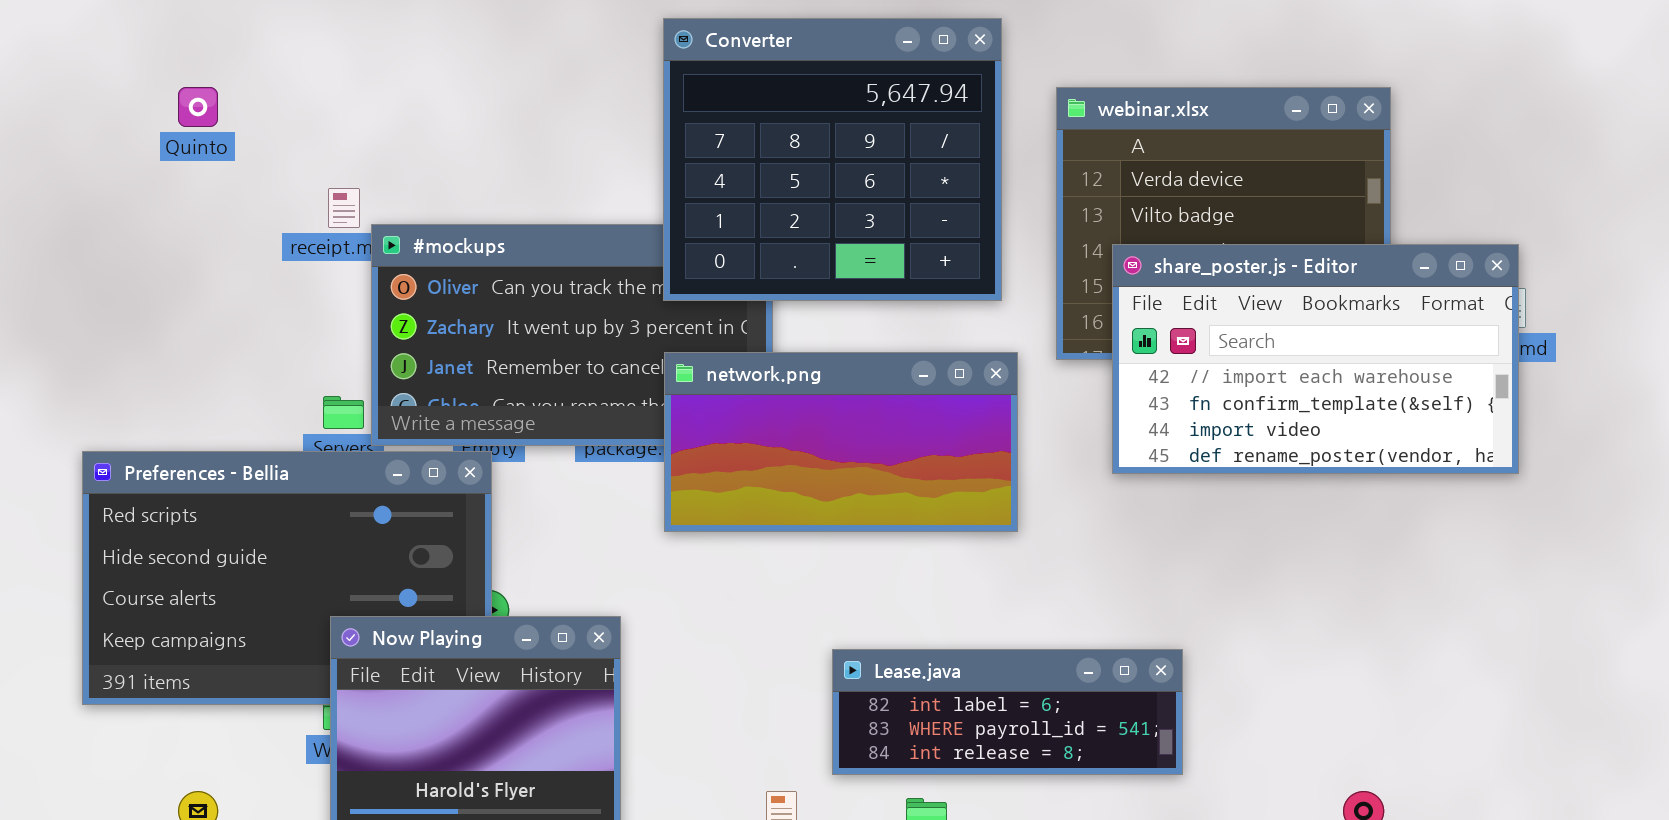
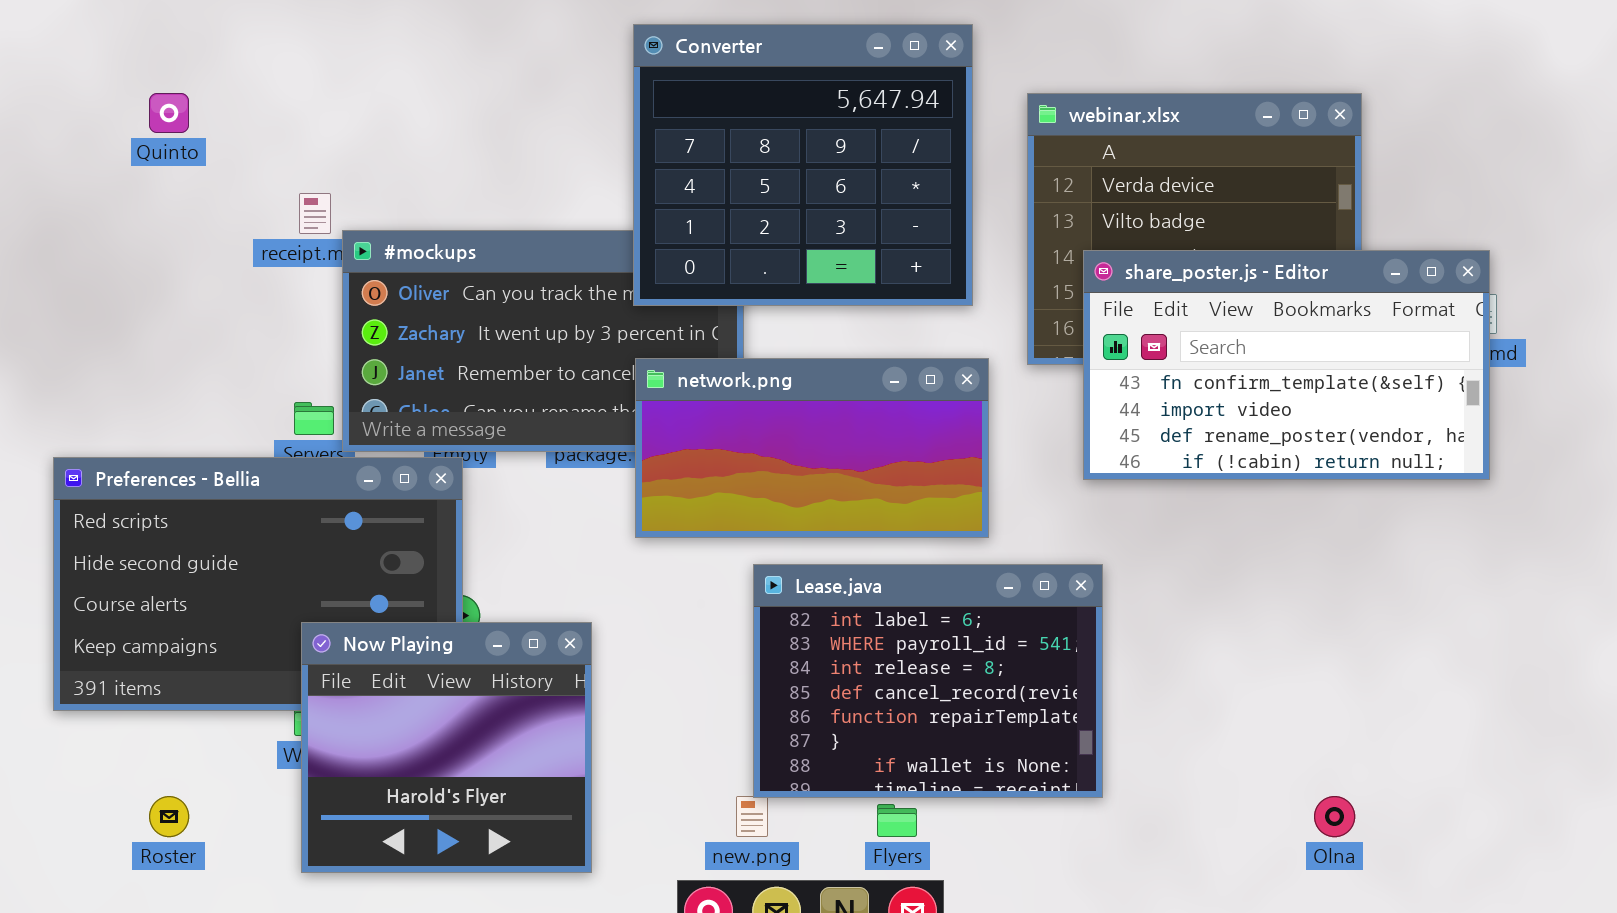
share_poster.js - Editor: [1112,244,1519,474] -> [1083,250,1490,480], scrolled down 1 row
Lease.java: [832,649,1183,775] -> [753,564,1103,798], moved, resized

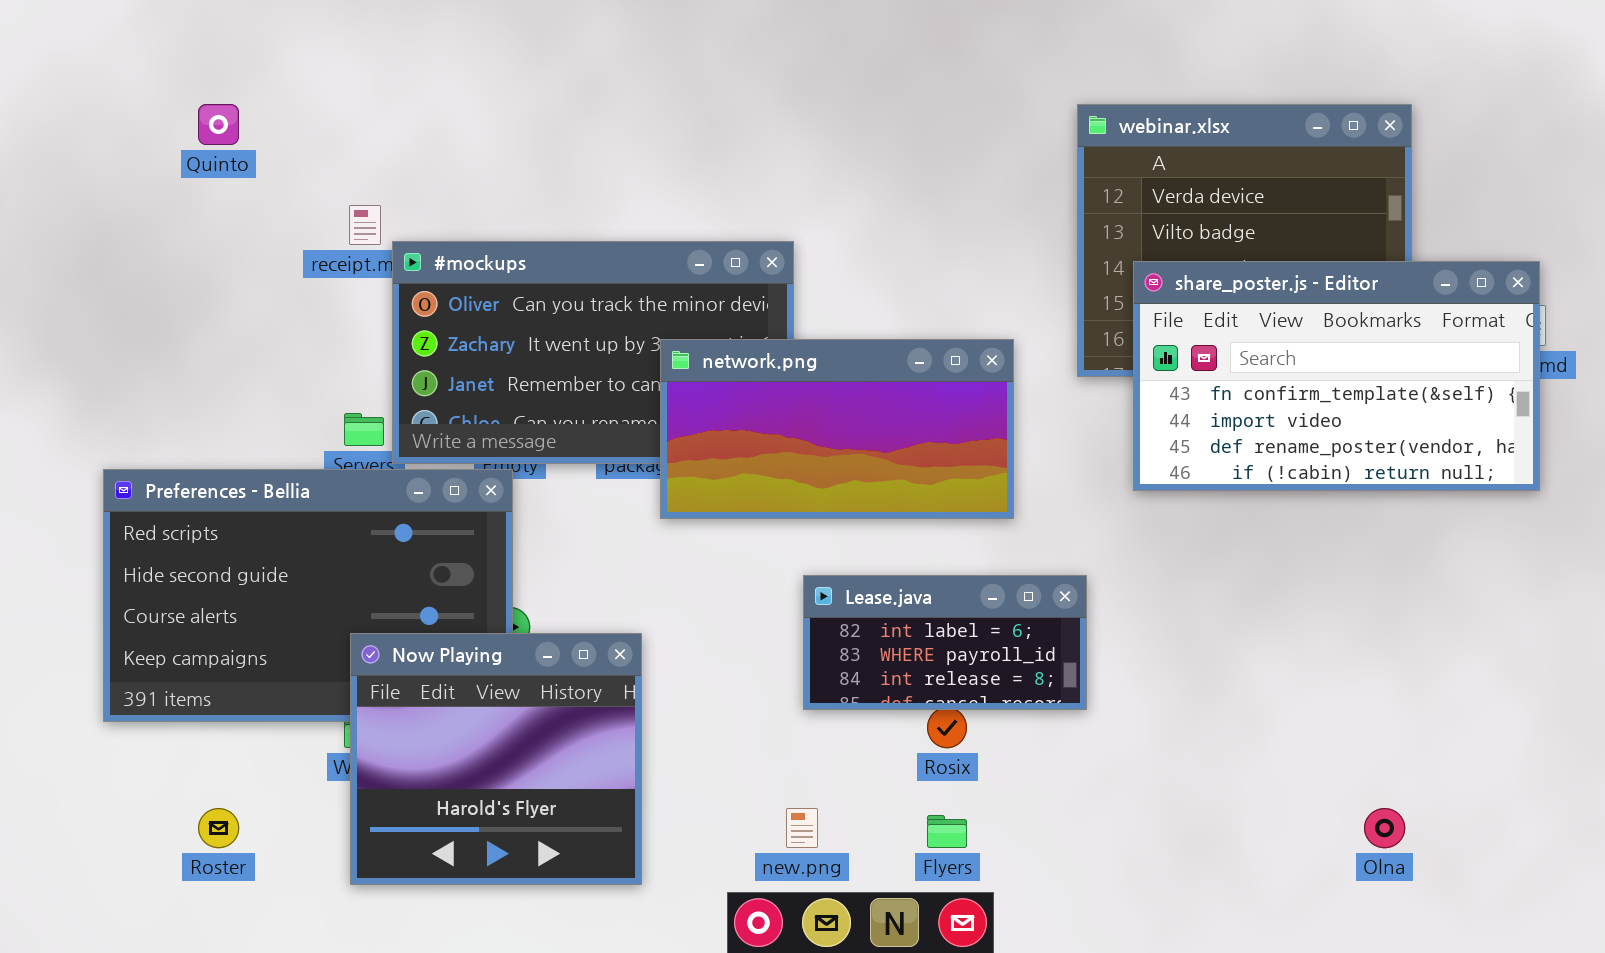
Converter: [633,24,973,306] -> none, closed
network.png: [635,358,989,538] -> [660,339,1014,519], moved
Lease.java: [753,564,1103,798] -> [803,575,1087,710], resized

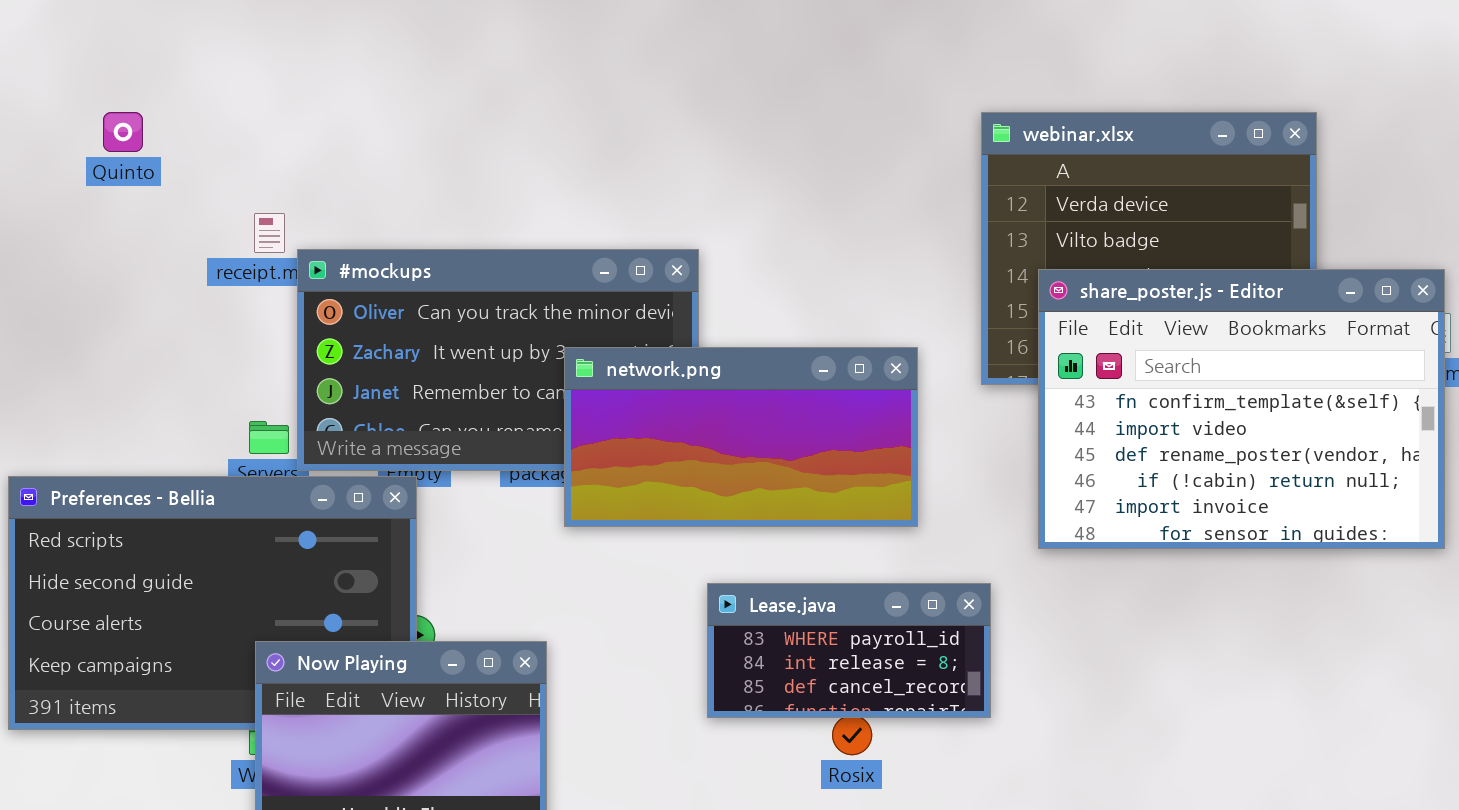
share_poster.js - Editor: [1133,261,1540,491] -> [1038,269,1445,549], resized
Lease.java: [803,575,1087,710] -> [707,583,991,718], scrolled down 1 row

